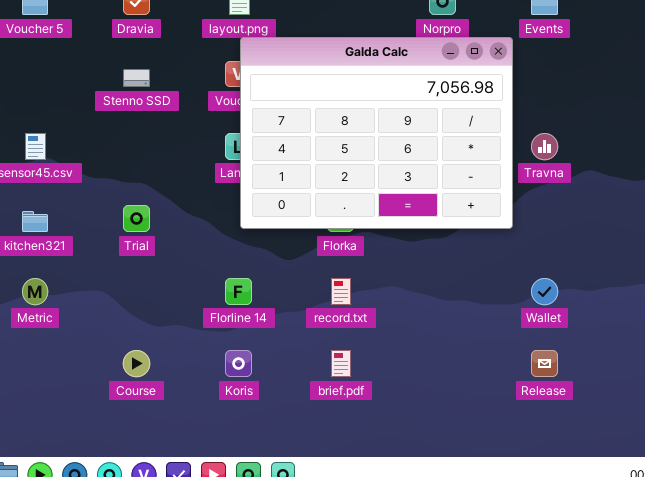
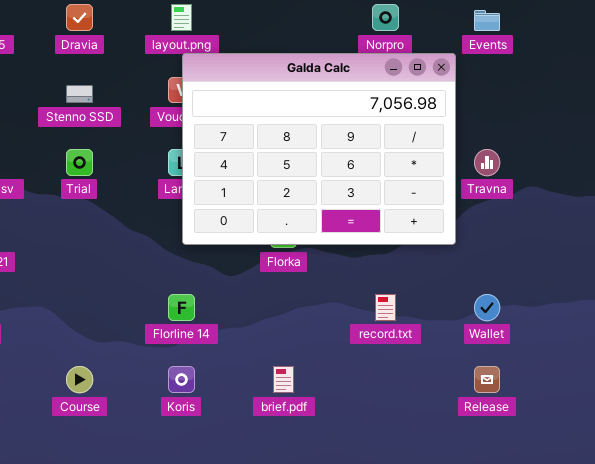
Trial: [123,205,150,232] -> [66,149,93,176], moved
record.txt: [331,278,351,305] -> [375,294,396,321], moved

